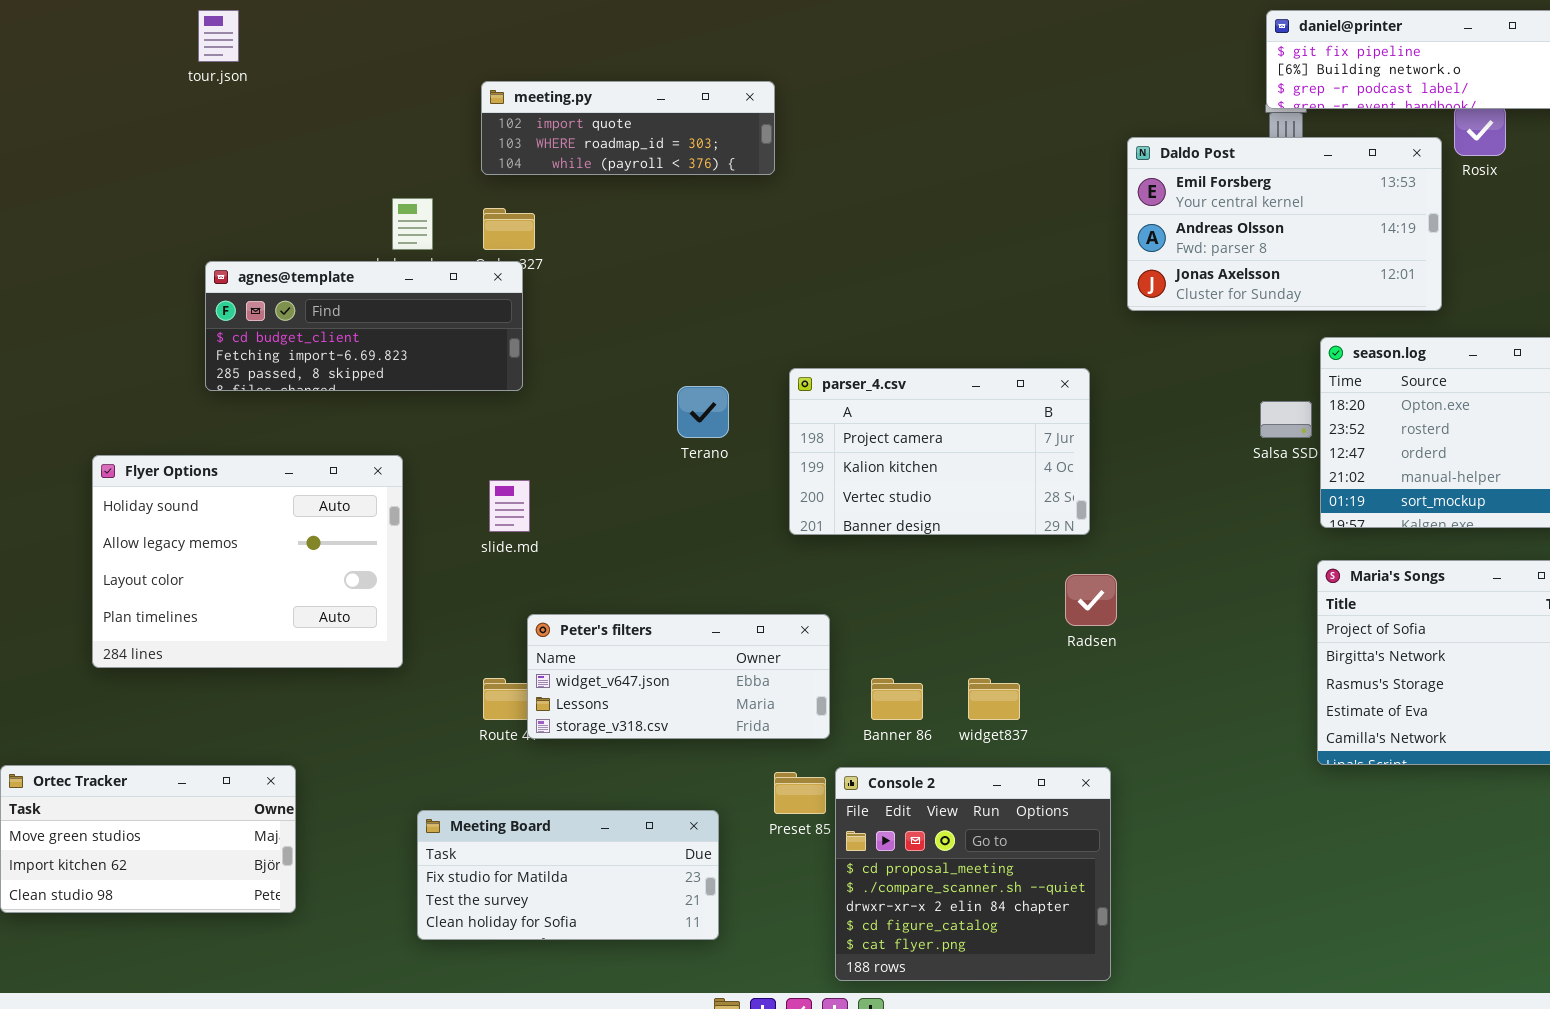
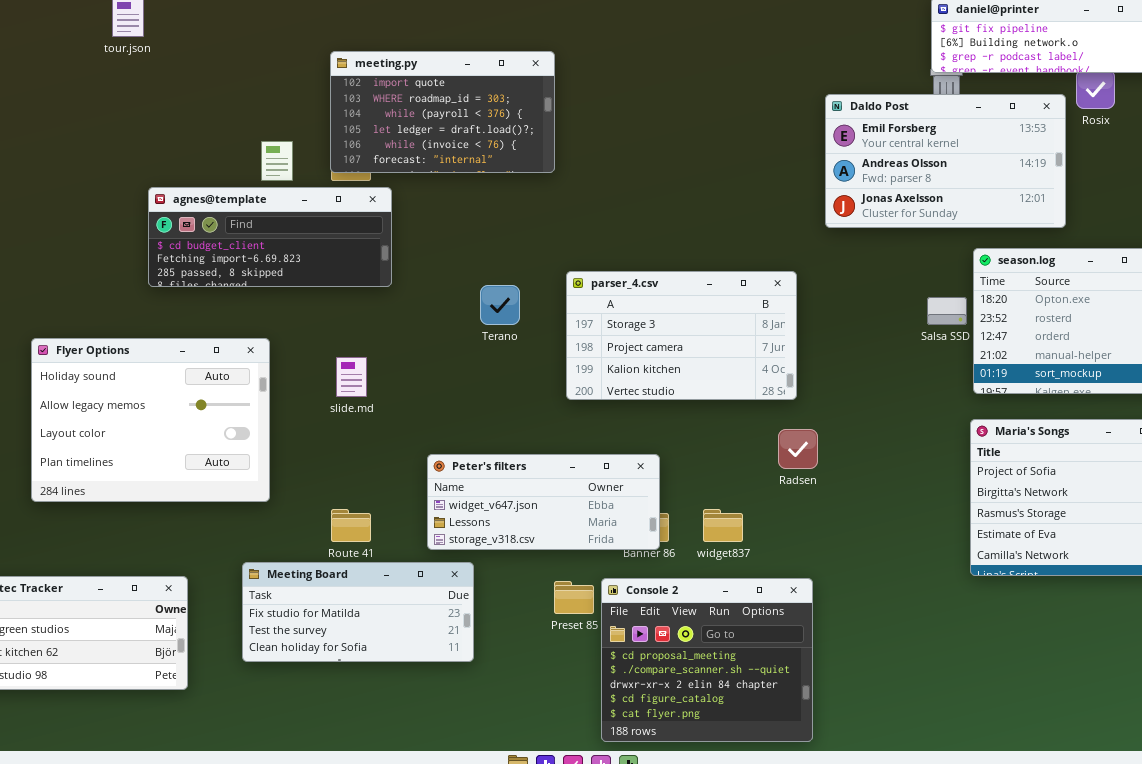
meeting.py: [481,81,775,175] -> [330,51,555,173], resized
agnes@template: [205,261,523,391] -> [148,187,392,287], moved
parser_4.csv: [789,368,1090,535] -> [566,271,797,400], scrolled up 1 row
Peter's filters: [527,614,830,739] -> [427,454,660,550], moved
Meeting Board: [417,810,719,940] -> [242,562,474,662], moved

